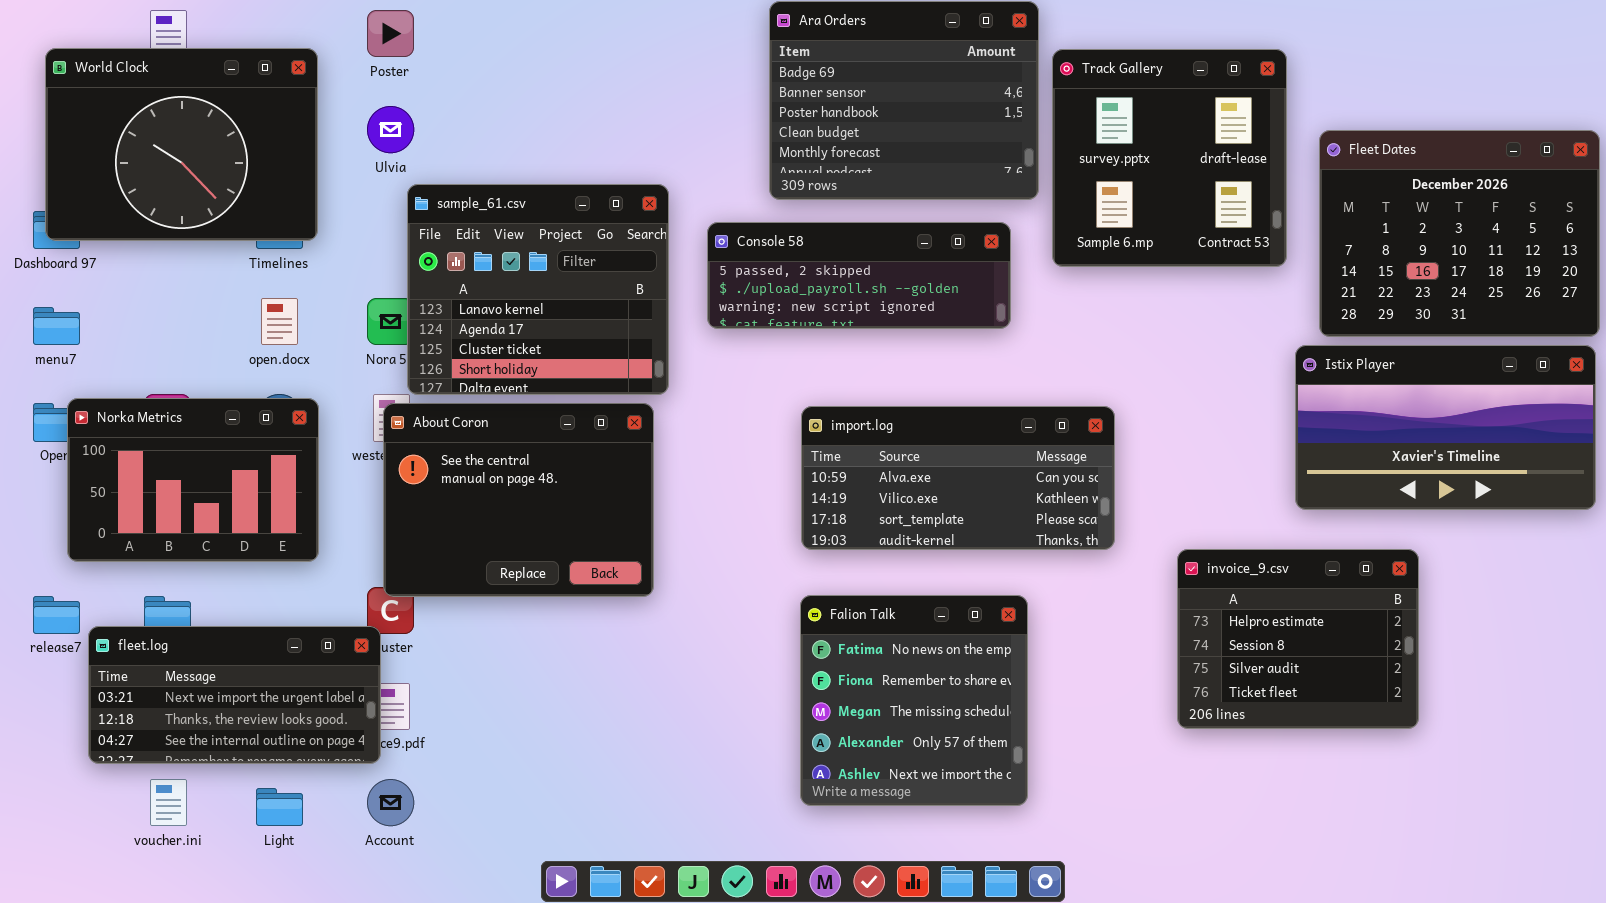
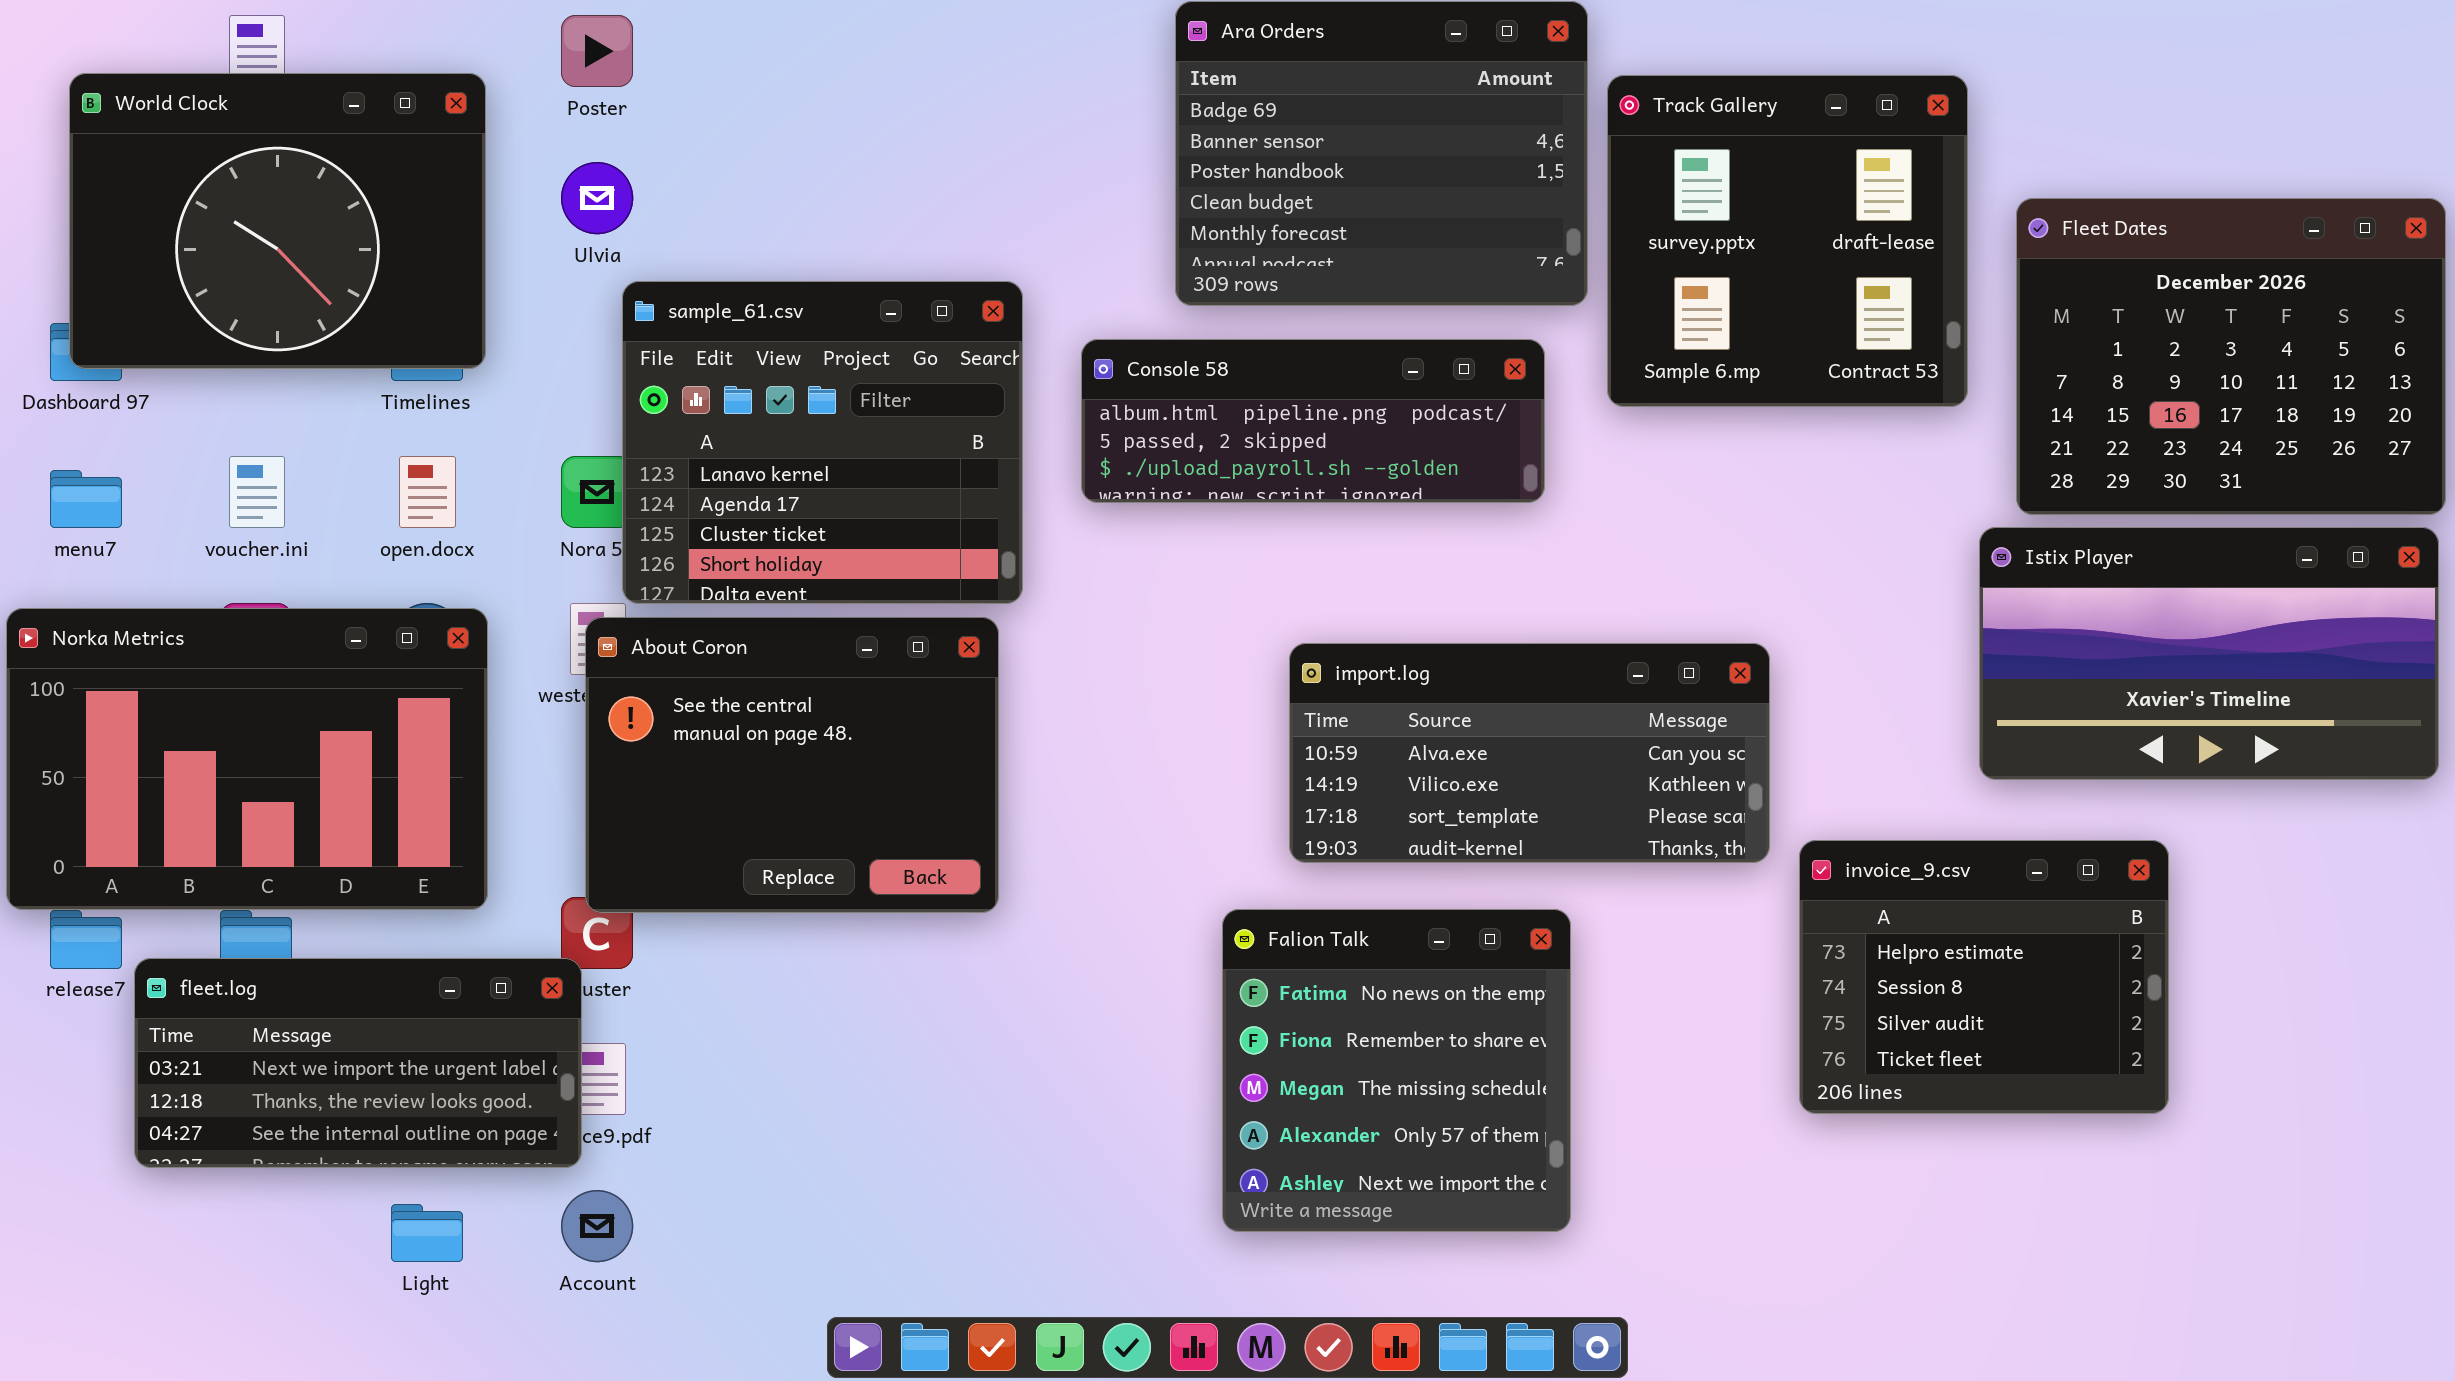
Console 58: [707,222,1011,329] -> [1081,339,1545,503], scrolled up 1 row
Norka Metrics: [67,398,319,562] -> [6,608,488,910], resized
import.log: [801,406,1115,550] -> [1289,643,1770,863], moved
voucher.ini: [150,779,187,826] -> [229,456,285,528], moved

